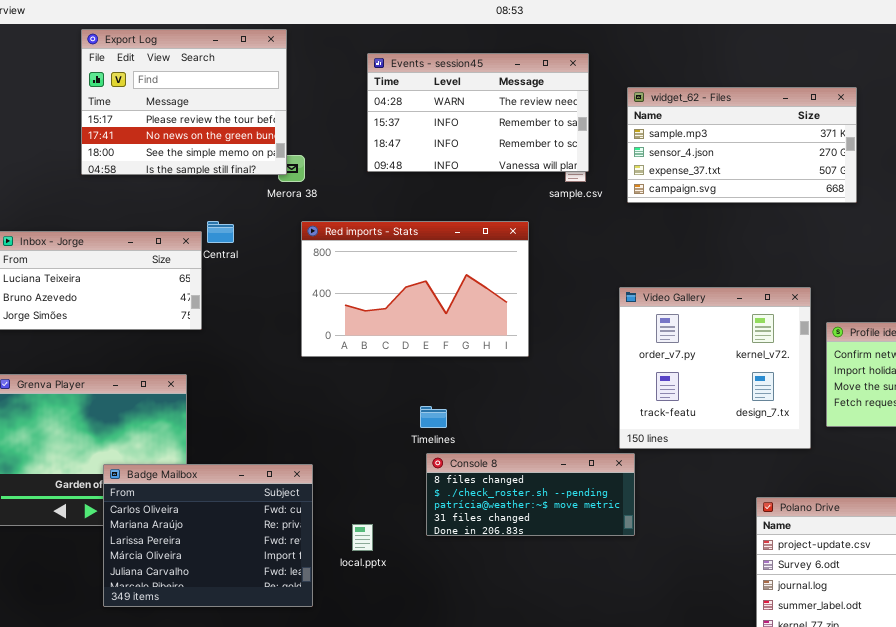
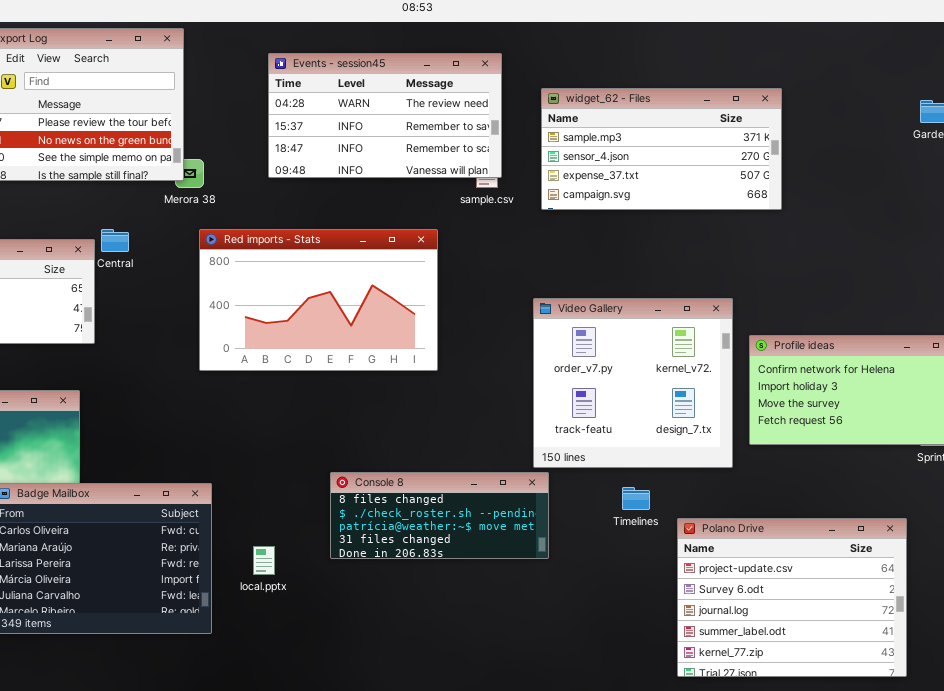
Timelines: [420,406,447,428] -> [622,487,650,510], moved

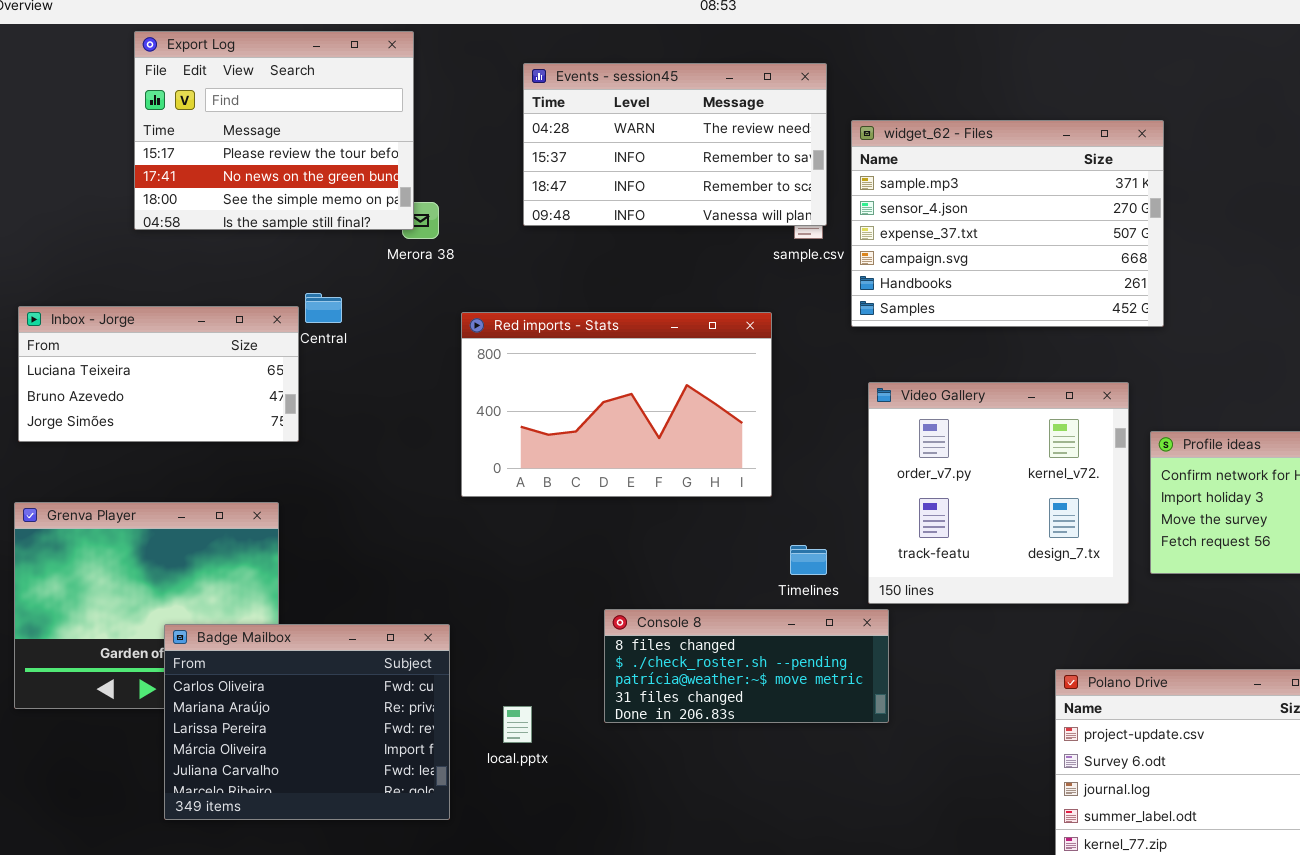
widget_62 - Files: [541,88,782,210] -> [851,120,1164,327], moved, resized
Red imports - Stats: [199,229,438,371] -> [461,312,772,497], moved
Timelines: [622,487,650,510] -> [790,545,827,575], moved

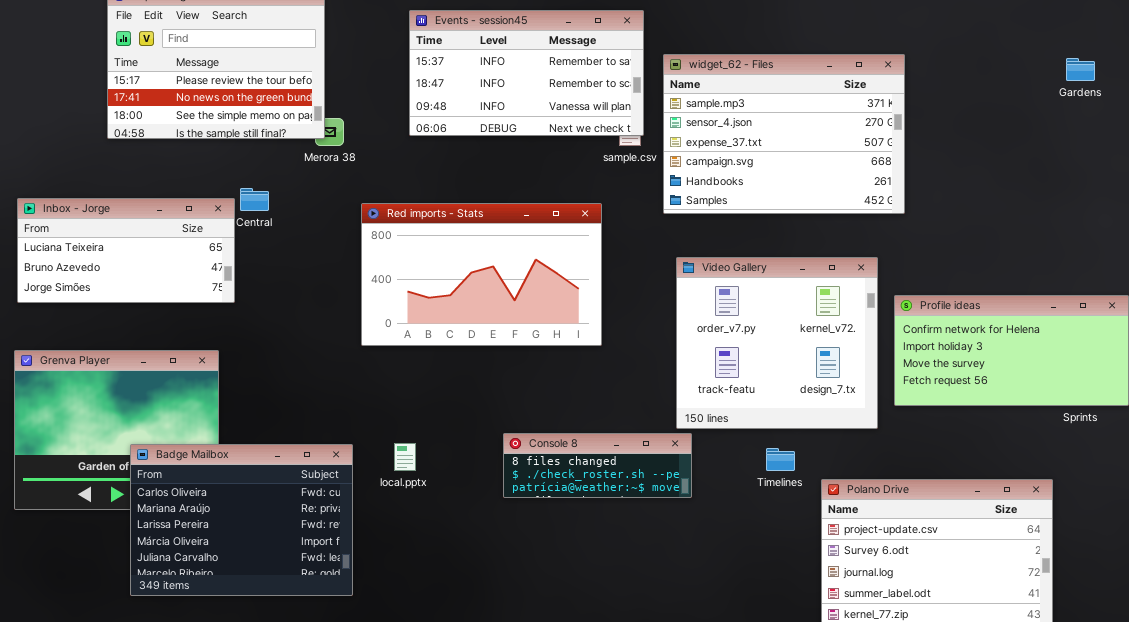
Events - session45: [523,63,827,226] -> [409,10,644,136], scrolled down 1 row
Timelines: [790,545,827,575] -> [766,448,795,471], moved
Console 8: [604,609,889,723] -> [503,433,692,498], resized
local.pptx: [503,706,532,743] -> [394,443,416,471], moved

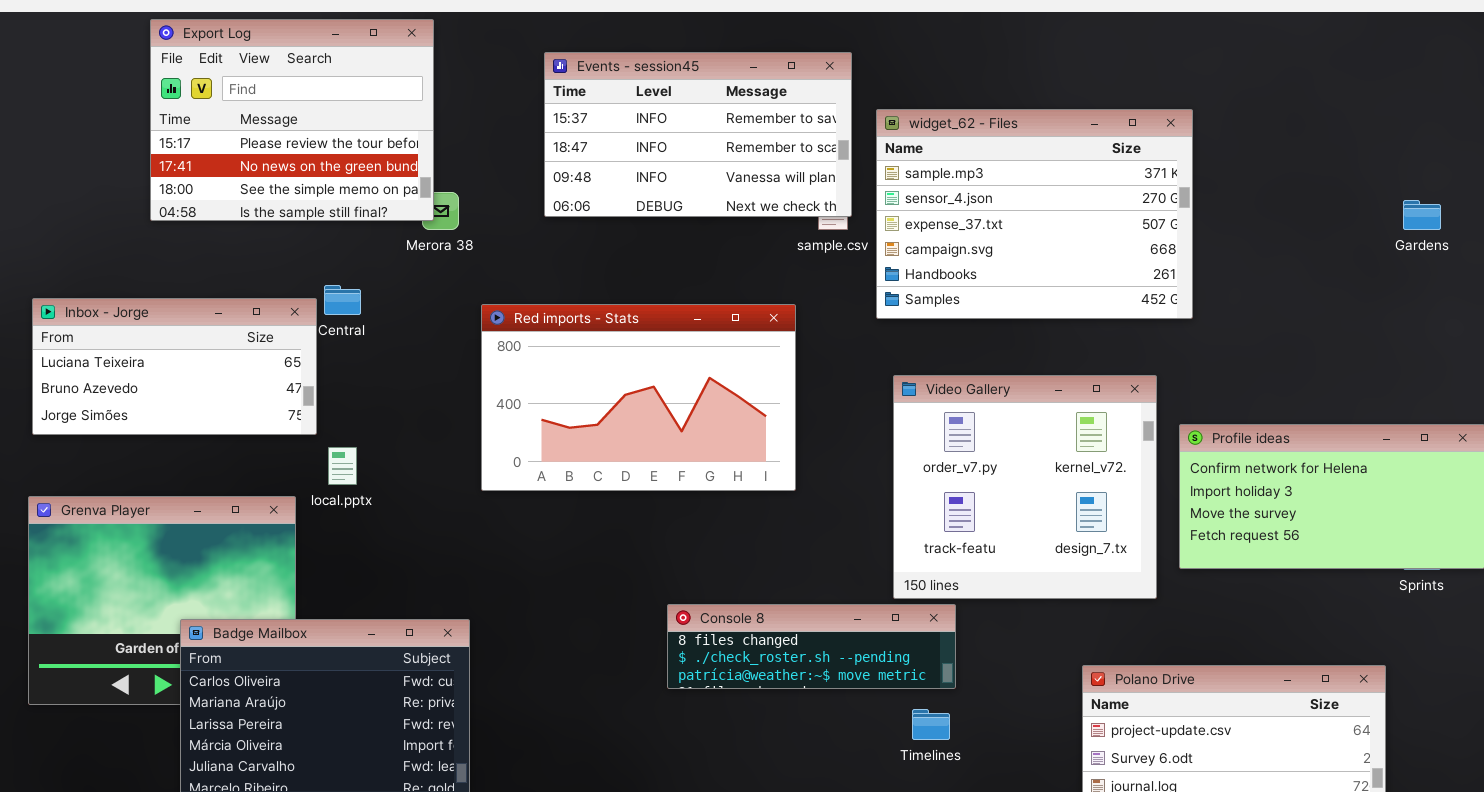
Gardens: [1066,58,1095,81] -> [1403,200,1441,230], moved
Console 8: [503,433,692,498] -> [667,604,956,689], resized
local.pptx: [394,443,416,471] -> [328,447,357,485], moved
Timelines: [766,448,795,471] -> [912,709,950,740], moved

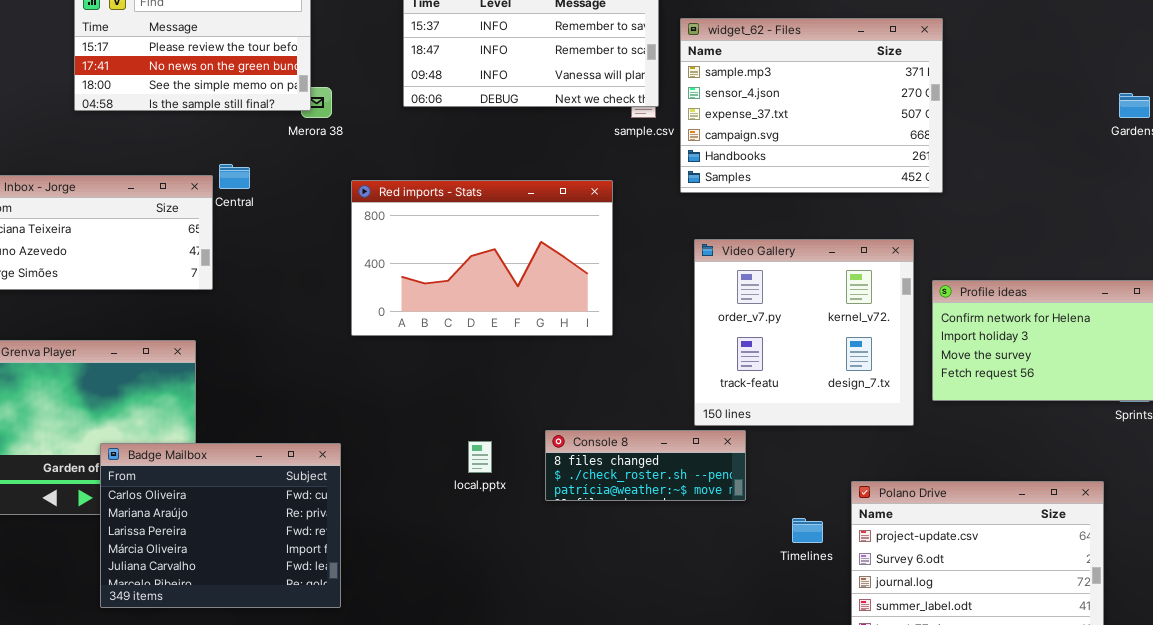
local.pptx: [328,447,357,485] -> [468,441,492,473], moved
Console 8: [667,604,956,689] -> [545,430,746,501], resized
Timelines: [912,709,950,740] -> [792,518,823,543], moved

